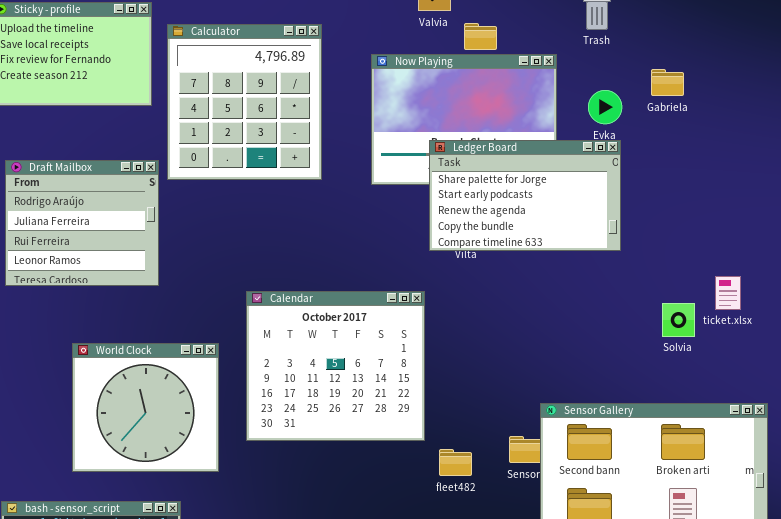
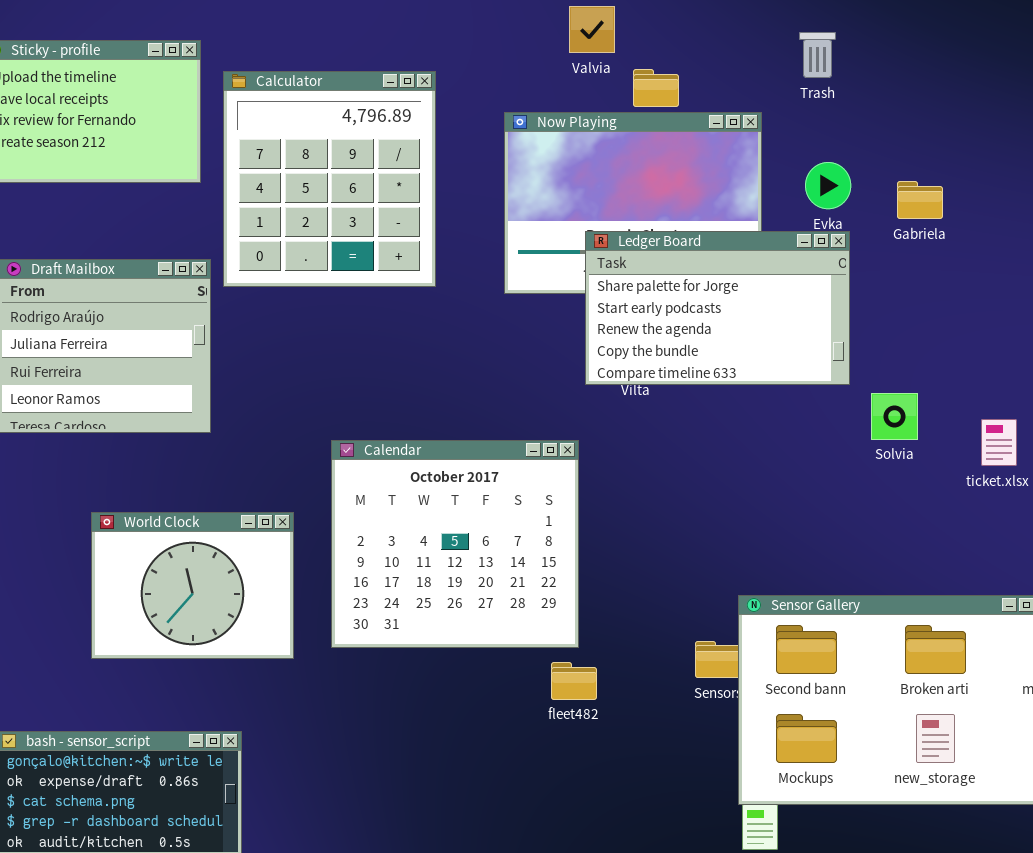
Gabriela: [651,69,684,96] -> [897,181,943,219], moved
Solvia: [662,303,695,337] -> [871,393,918,440], moved
World Clock: [72,343,219,472] -> [91,512,294,659], resized
fleet482: [439,449,472,476] -> [551,662,597,700], moved

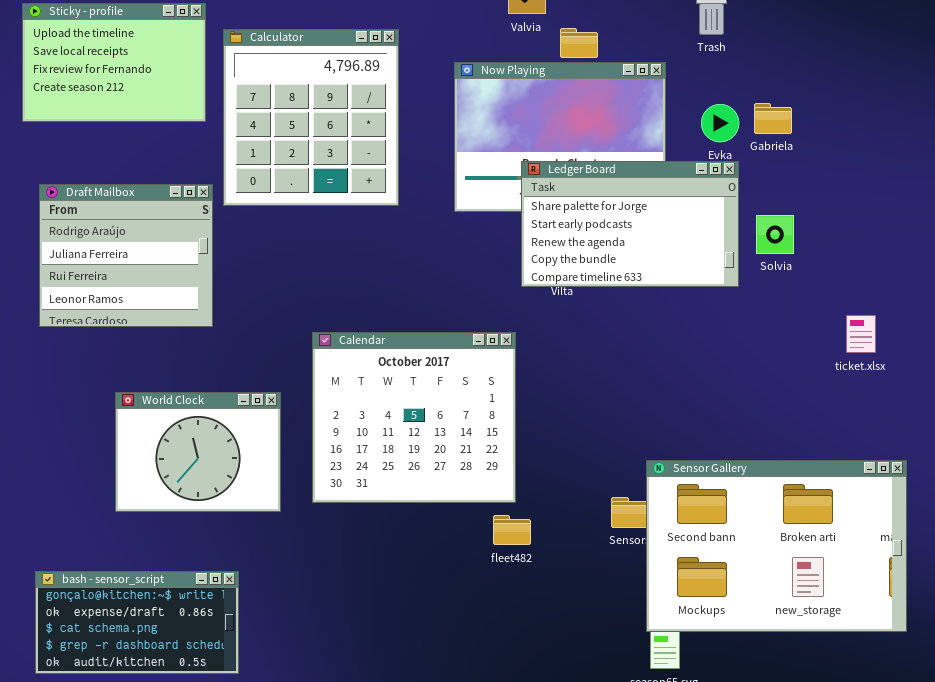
Gabriela: [897,181,943,219] -> [754,103,792,134], moved
Solvia: [871,393,918,440] -> [756,215,794,254], moved

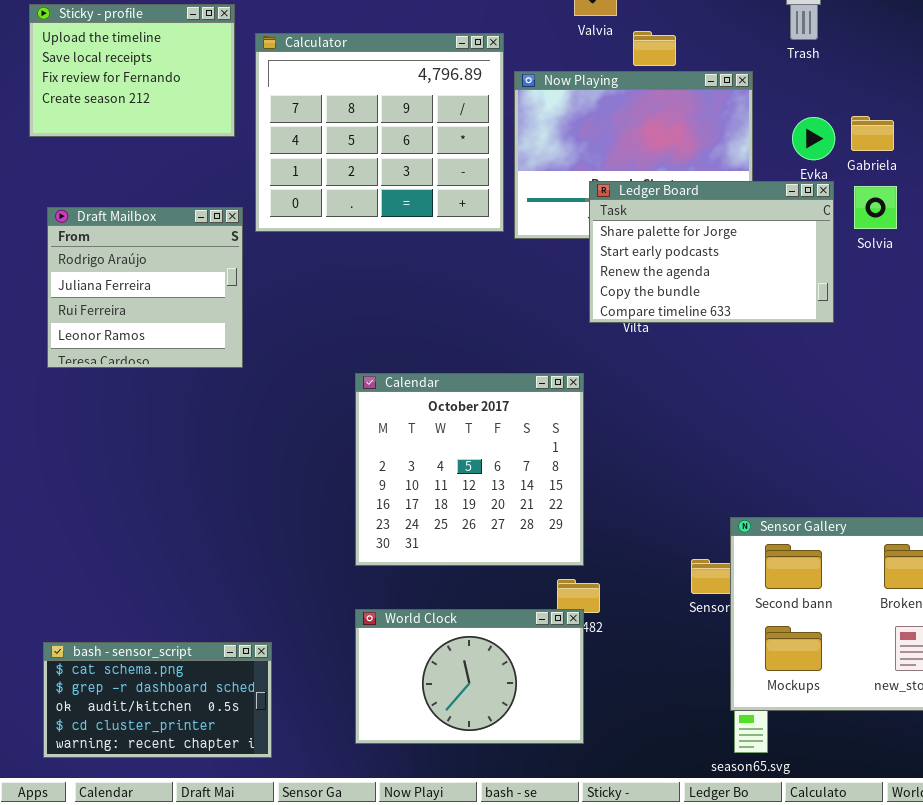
Calculator: [223,29,399,206] -> [255,33,504,232], resized
Solvia: [756,215,794,254] -> [854,186,897,229], moved
World Clock: [115,392,281,512] -> [355,609,584,744], moved, resized
bash - sensor_script: [35,571,239,674] -> [43,642,272,758], scrolled down 2 rows

